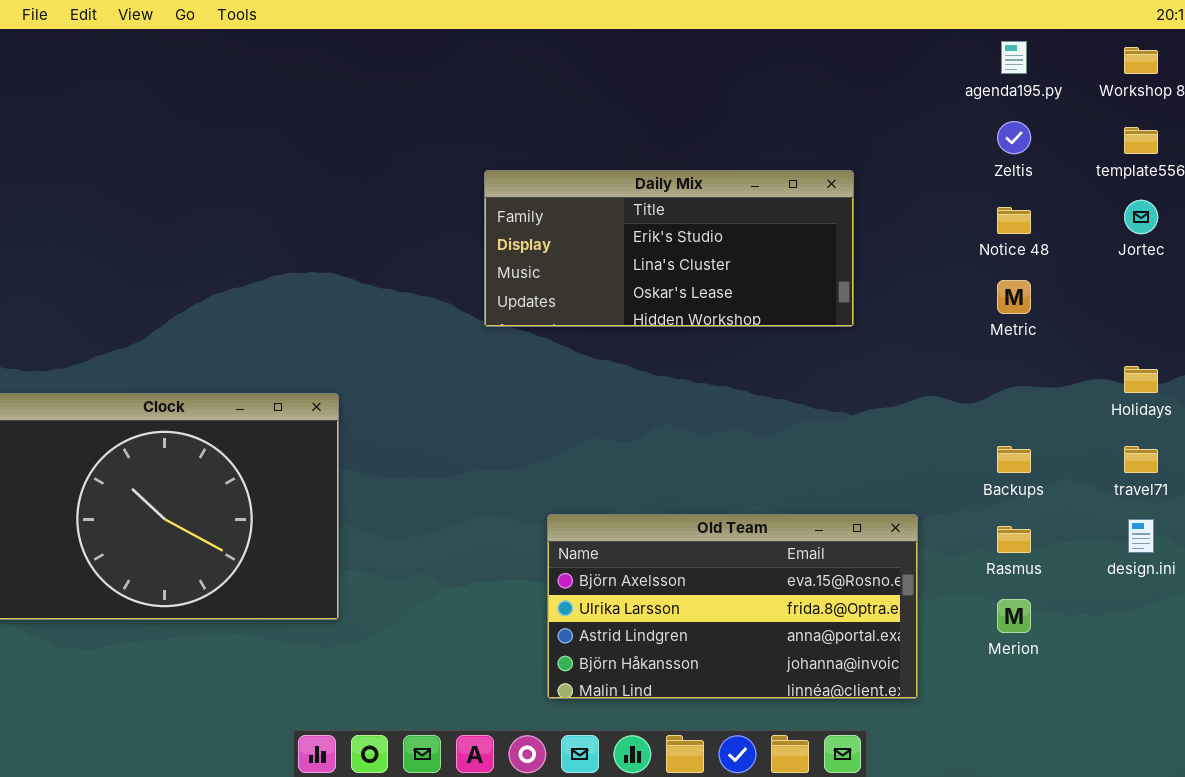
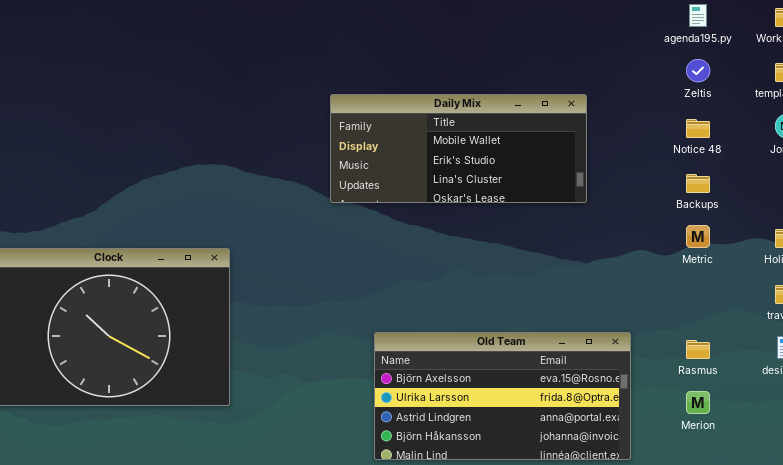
Daily Mix: [484,170,854,327] -> [330,94,587,203], scrolled up 1 row
Metric: [997,280,1031,314] -> [686,225,710,248], moved
Backups: [997,446,1031,473] -> [686,174,710,193], moved

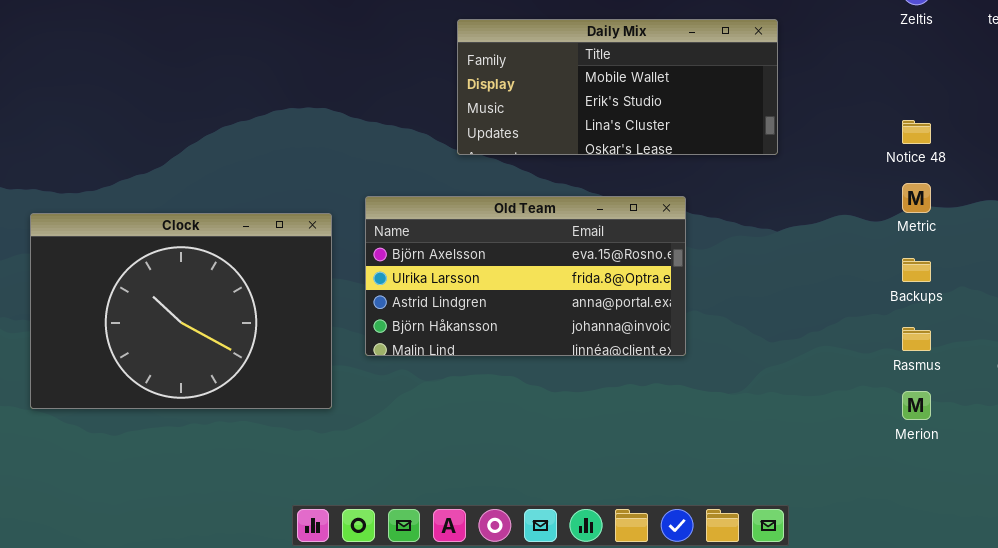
Notice 48: [686,119,710,138] -> [902,120,931,144], moved
Backups: [686,174,710,193] -> [902,258,931,282], moved
Old Team: [374,332,631,460] -> [365,196,686,356], moved

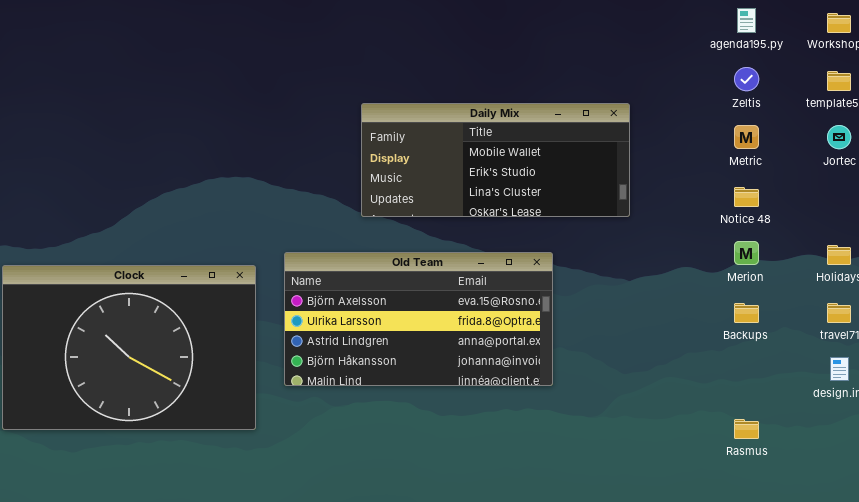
Metric: [902,183,931,213] -> [734,125,759,149], moved
Rasmus: [902,327,931,351] -> [734,419,759,439], moved
Merion: [902,391,931,420] -> [734,241,759,265], moved

